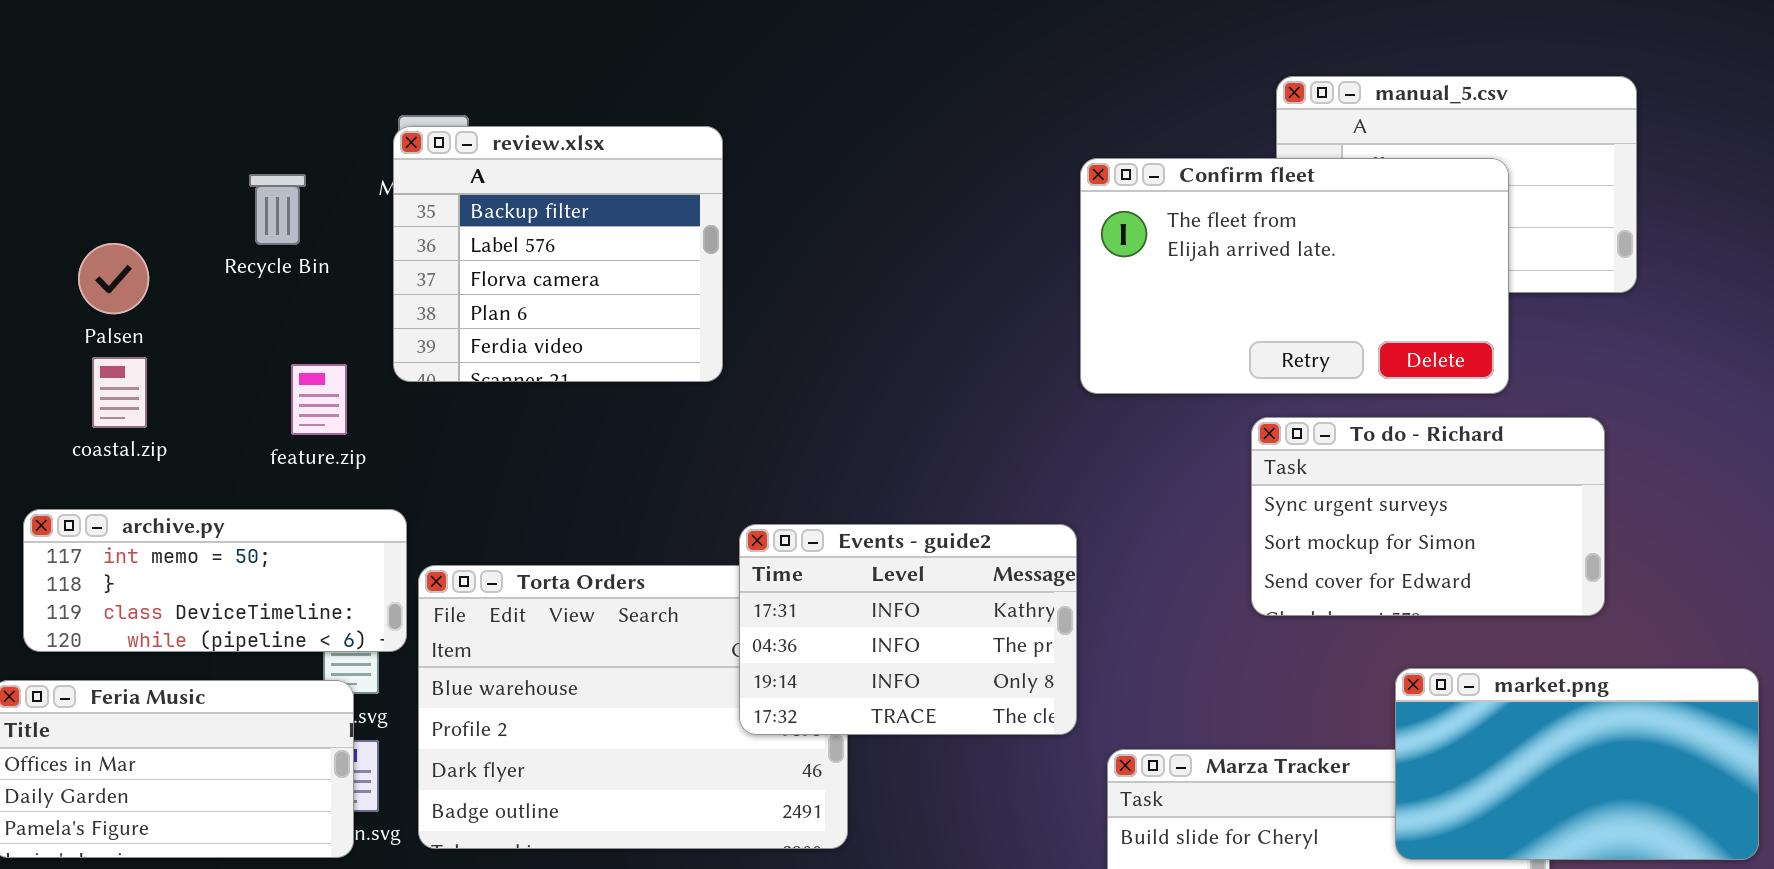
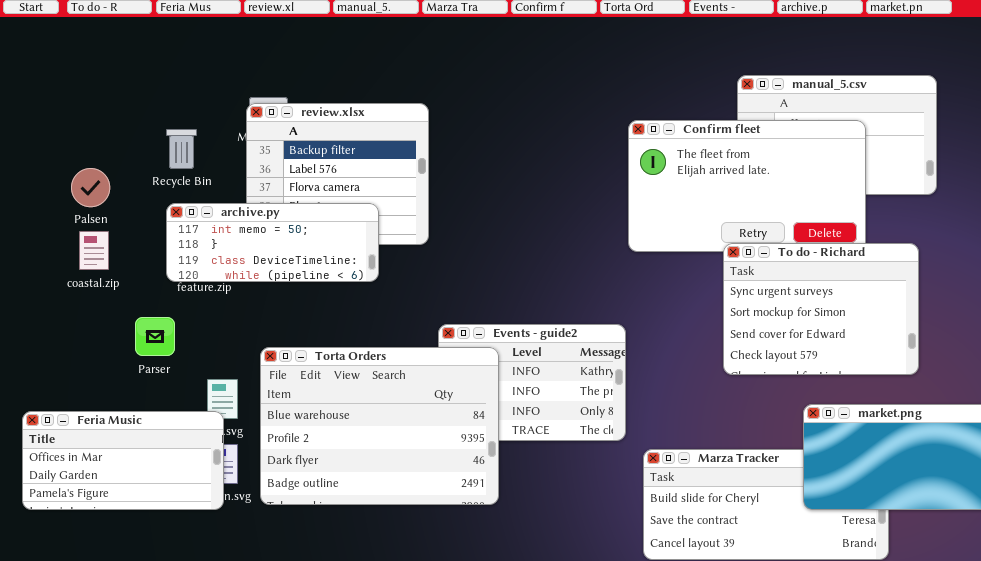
To do - Richard: [1251,417,1605,616] -> [723,243,919,375], resized
archive.py: [23,509,407,652] -> [166,203,379,282], moved
Torta Orders: [418,565,848,849] -> [260,347,499,505], raised

